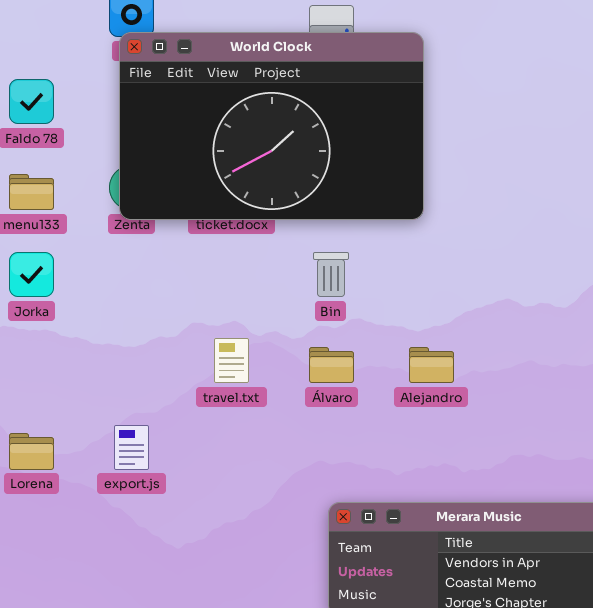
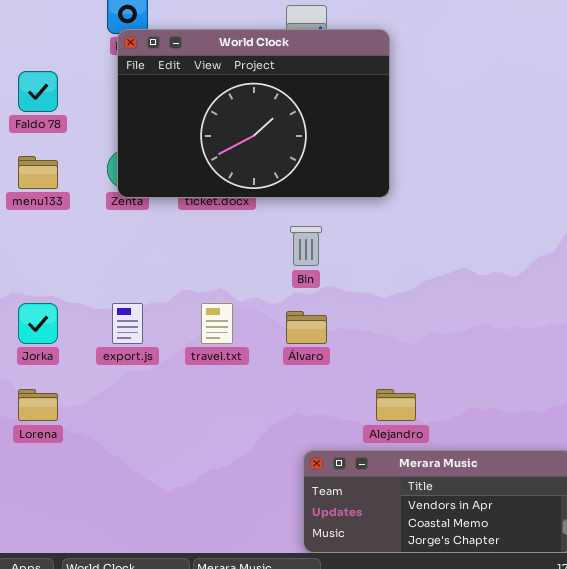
Jorka: [9,252,54,297] -> [18,303,58,344], moved
Alejandro: [409,347,454,383] -> [376,389,416,421], moved
export.js: [114,425,149,470] -> [112,303,143,344], moved

